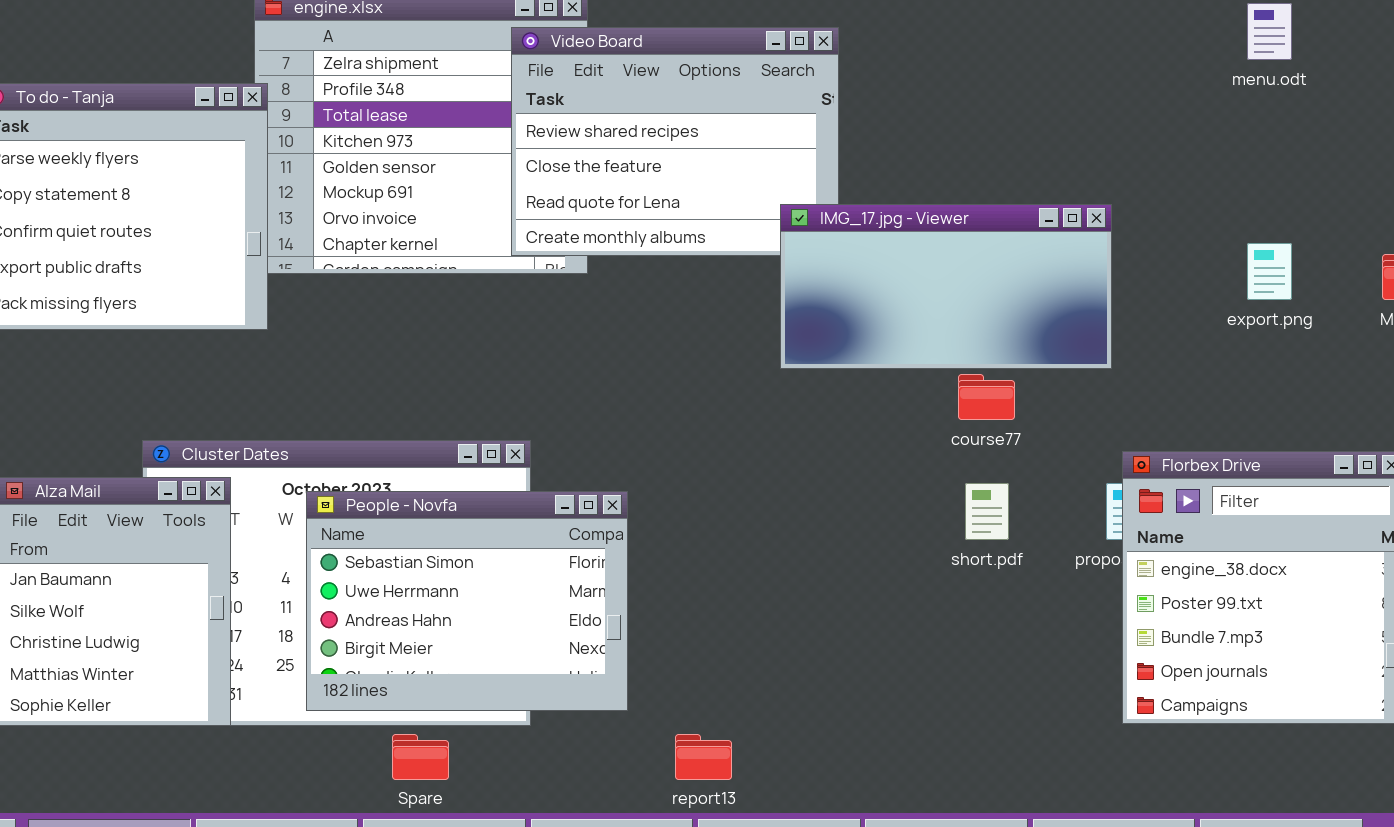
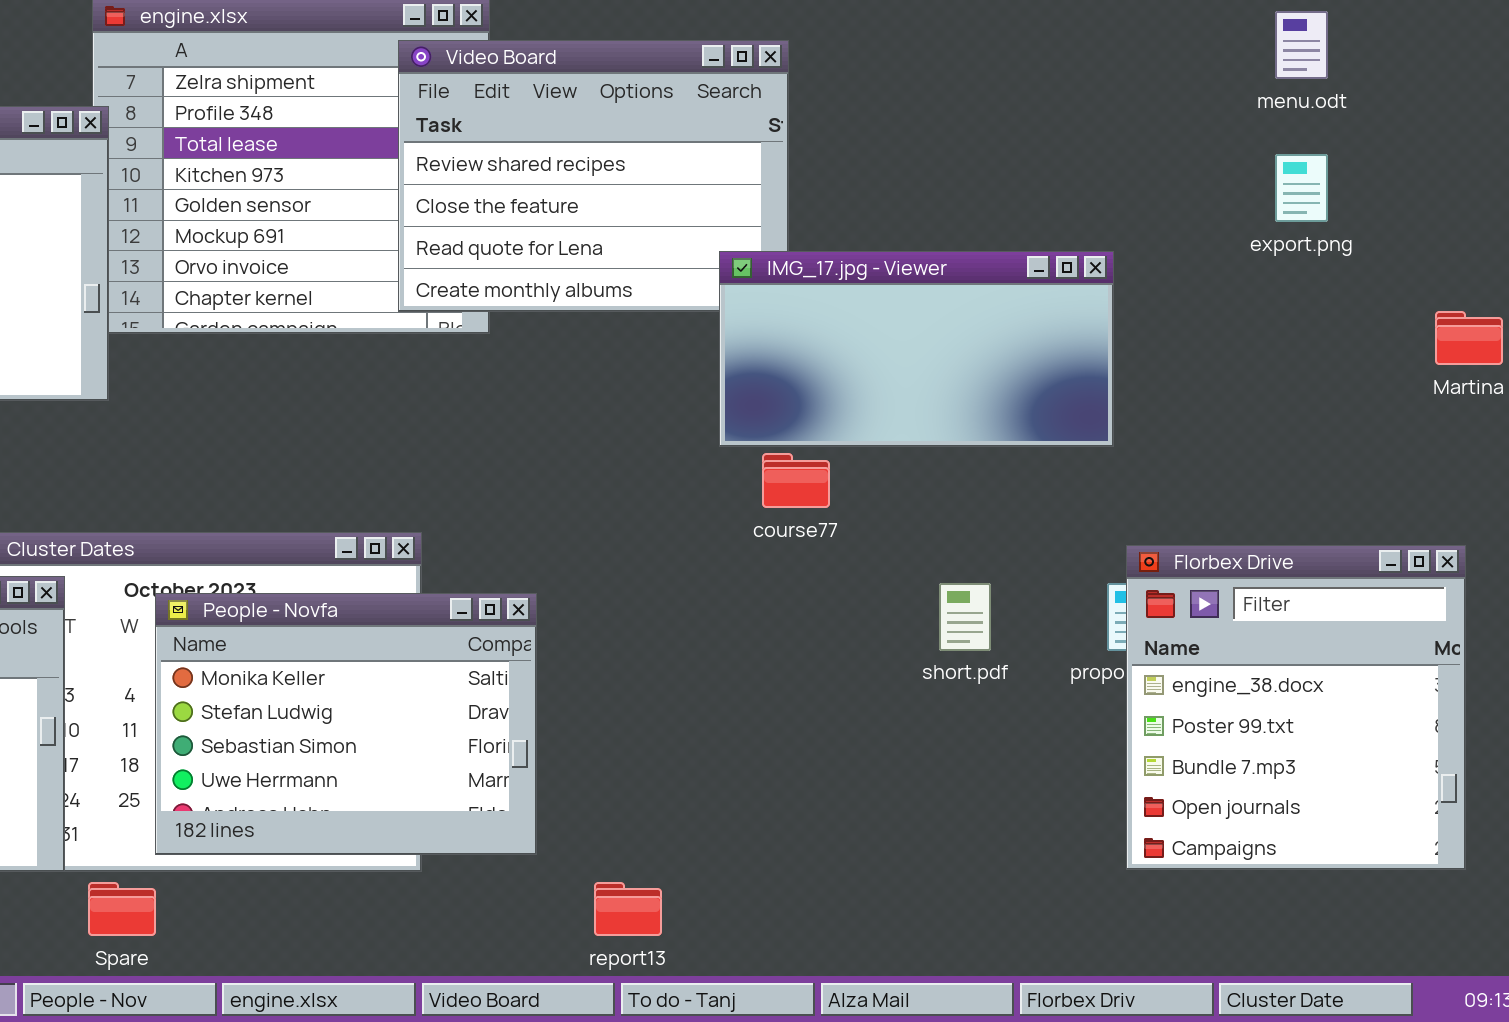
export.png: [1247,243,1292,300] -> [1275,154,1328,222], moved
course77: [958,374,1015,420] -> [762,453,830,508], moved
People - Novfa: [306,491,628,711] -> [155,593,537,855], scrolled up 2 rows
Spare: [392,734,449,780] -> [88,882,156,936], moved

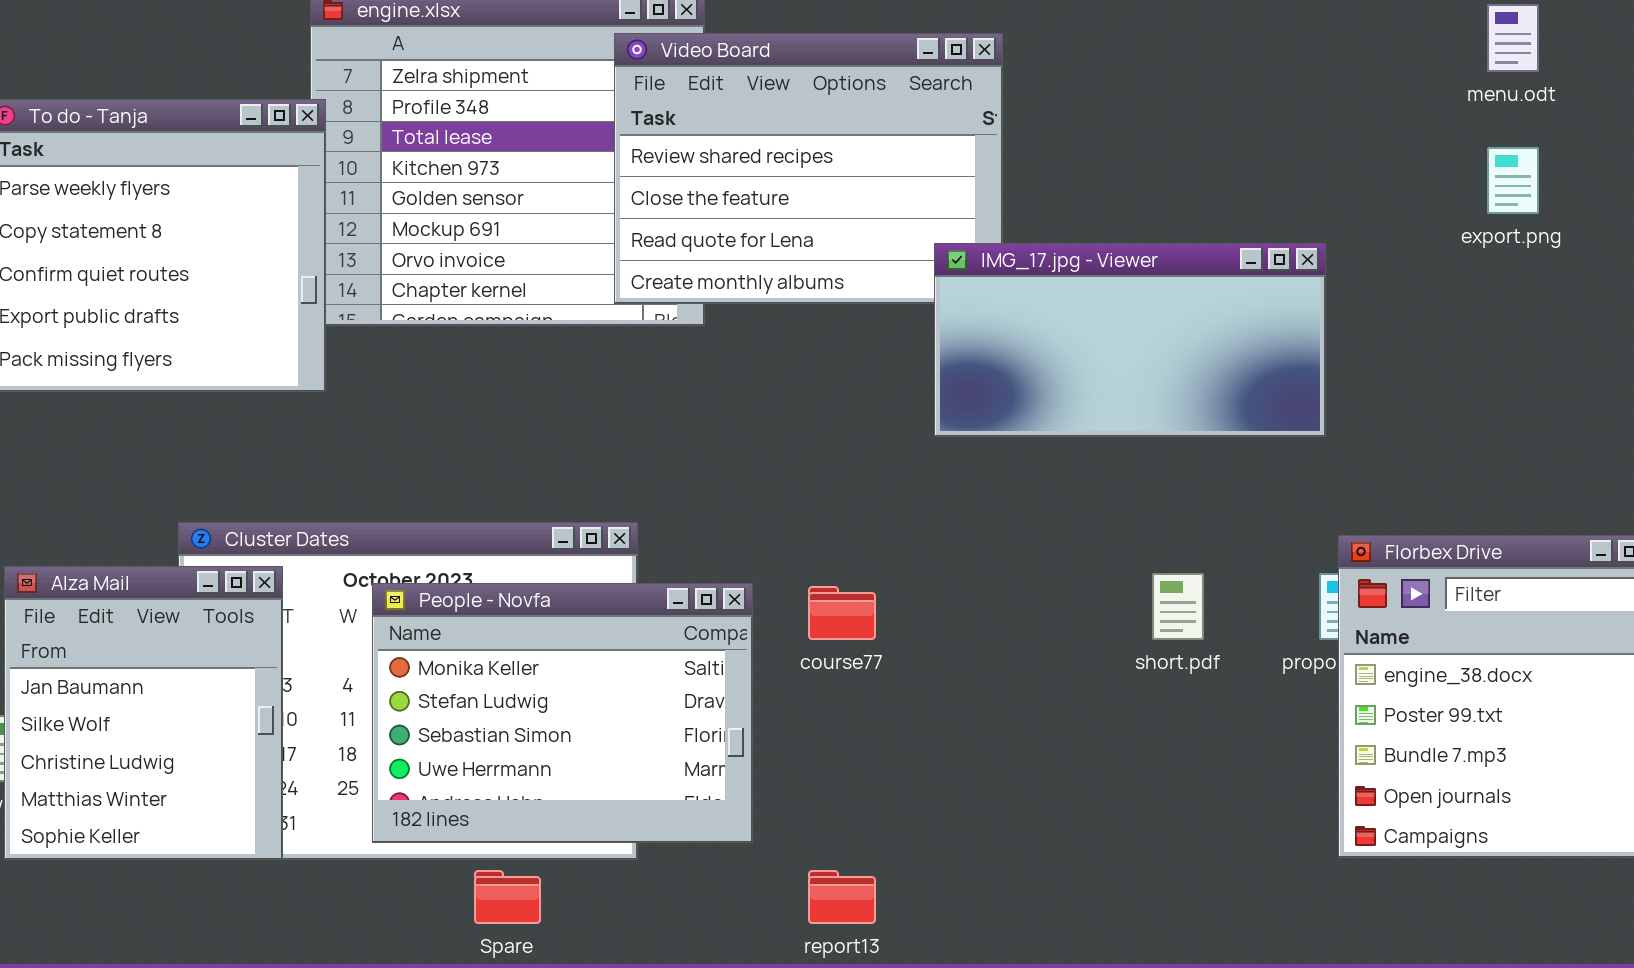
course77: [762,453,830,508] -> [808,586,876,640], moved
Spare: [88,882,156,936] -> [474,870,541,924], moved

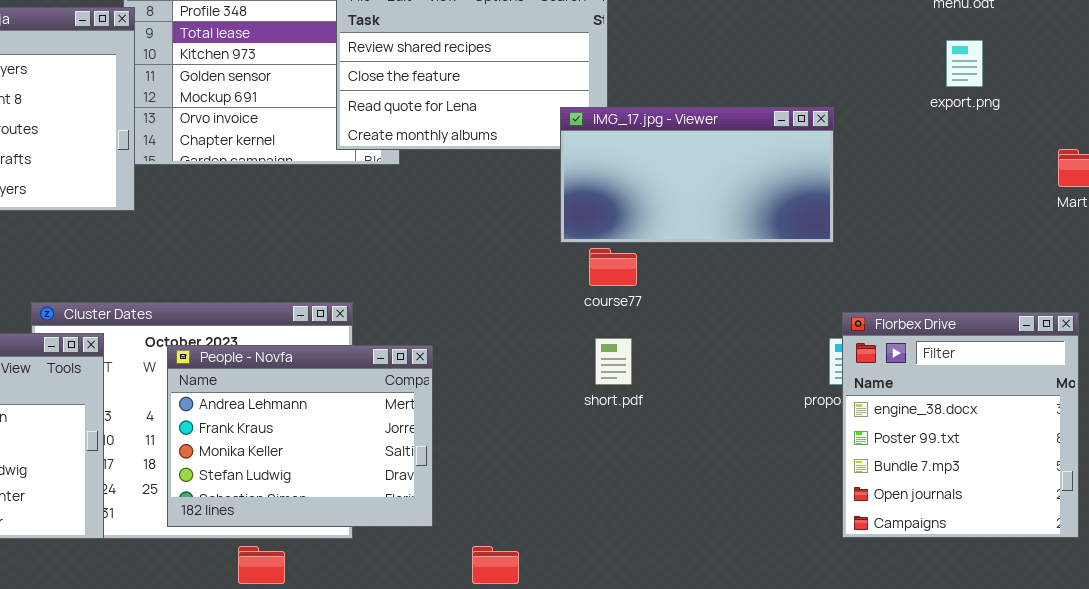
short.pdf: [1152,573,1204,640] -> [595,338,632,385], moved
People - Novfa: [372,583,753,843] -> [167,345,433,527], scrolled up 2 rows
course77: [808,586,876,640] -> [589,248,637,286], moved

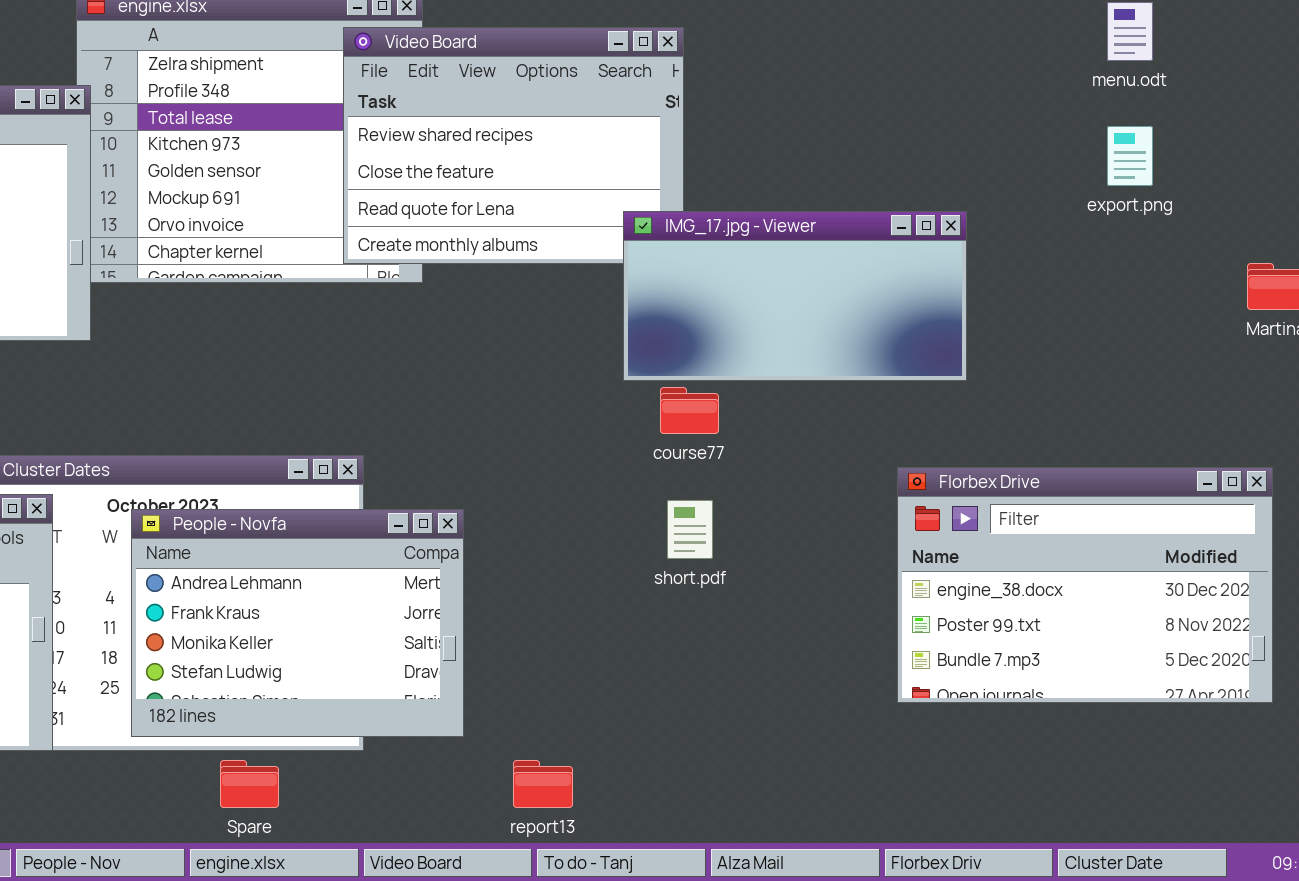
Florbex Drive: [842,312,1079,538] -> [897,467,1273,703], resized

